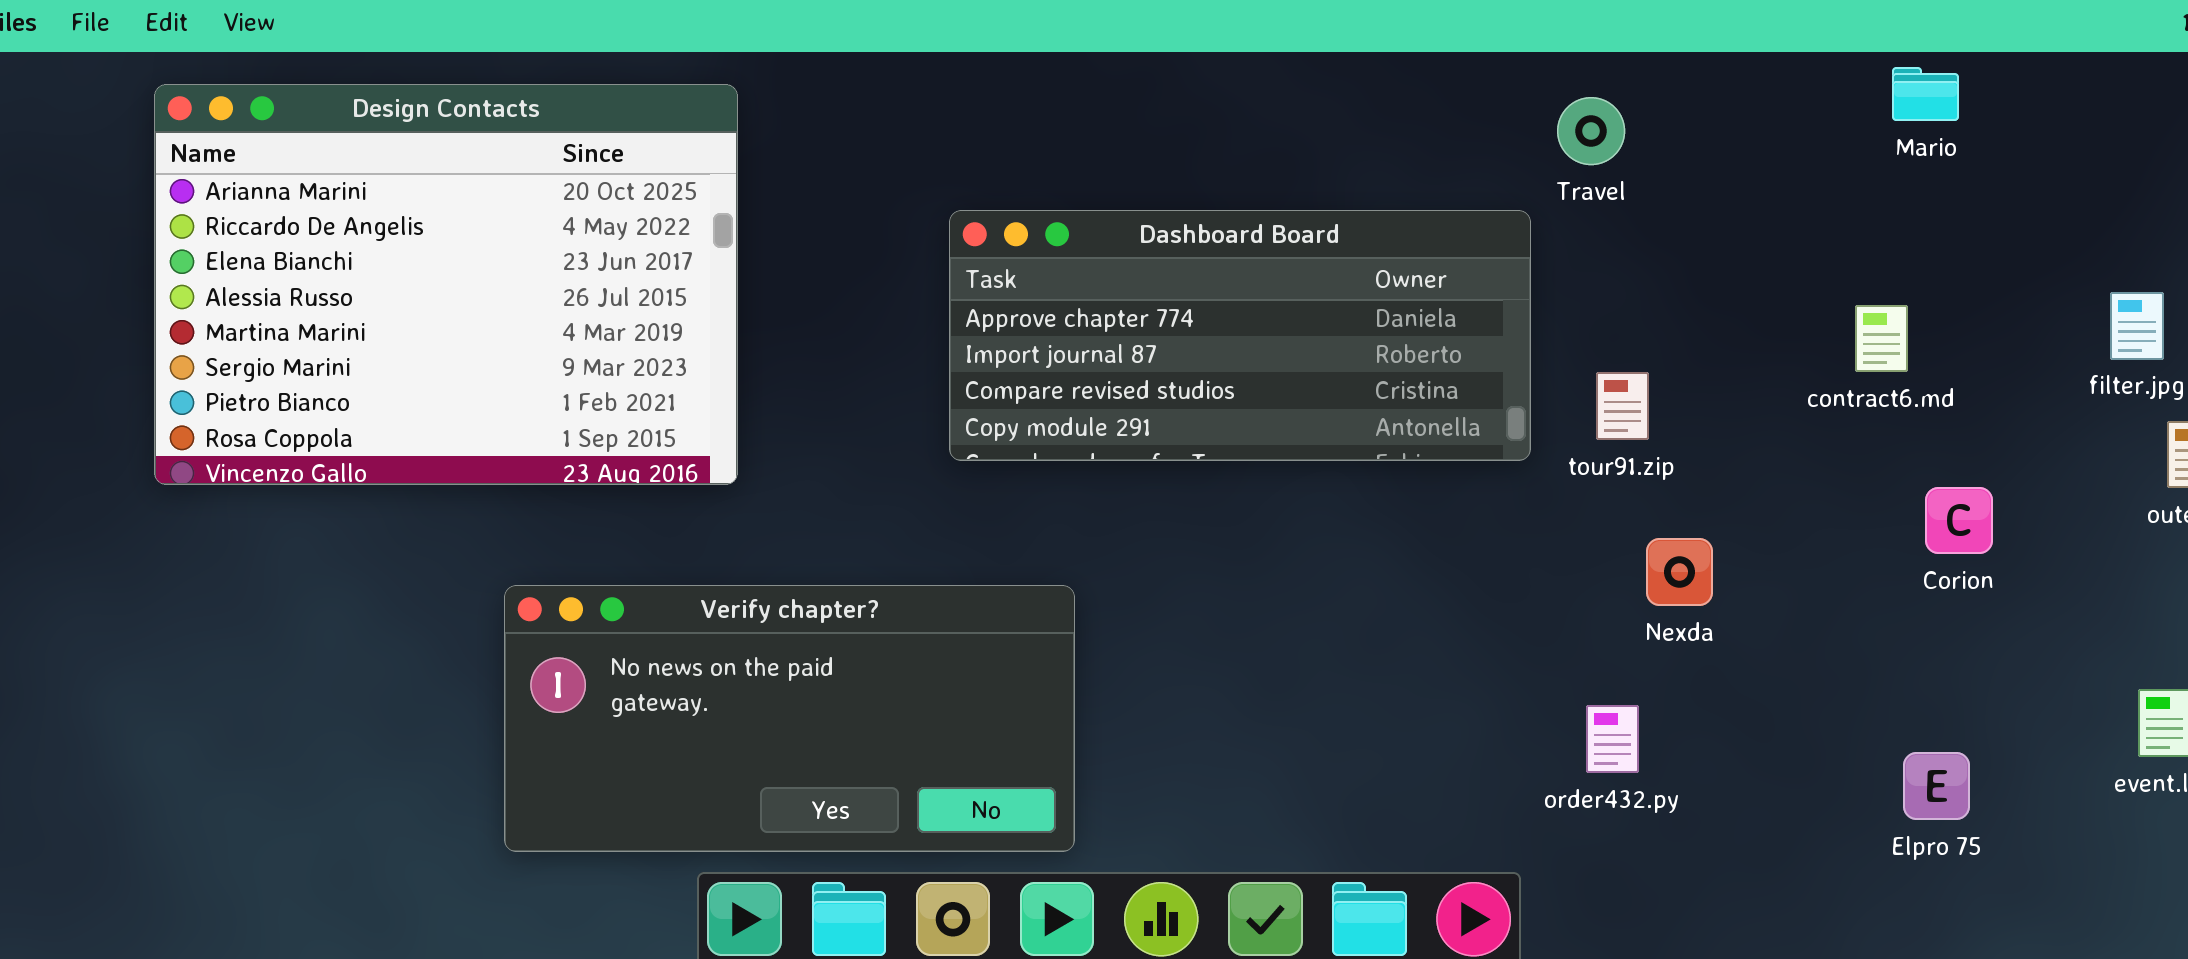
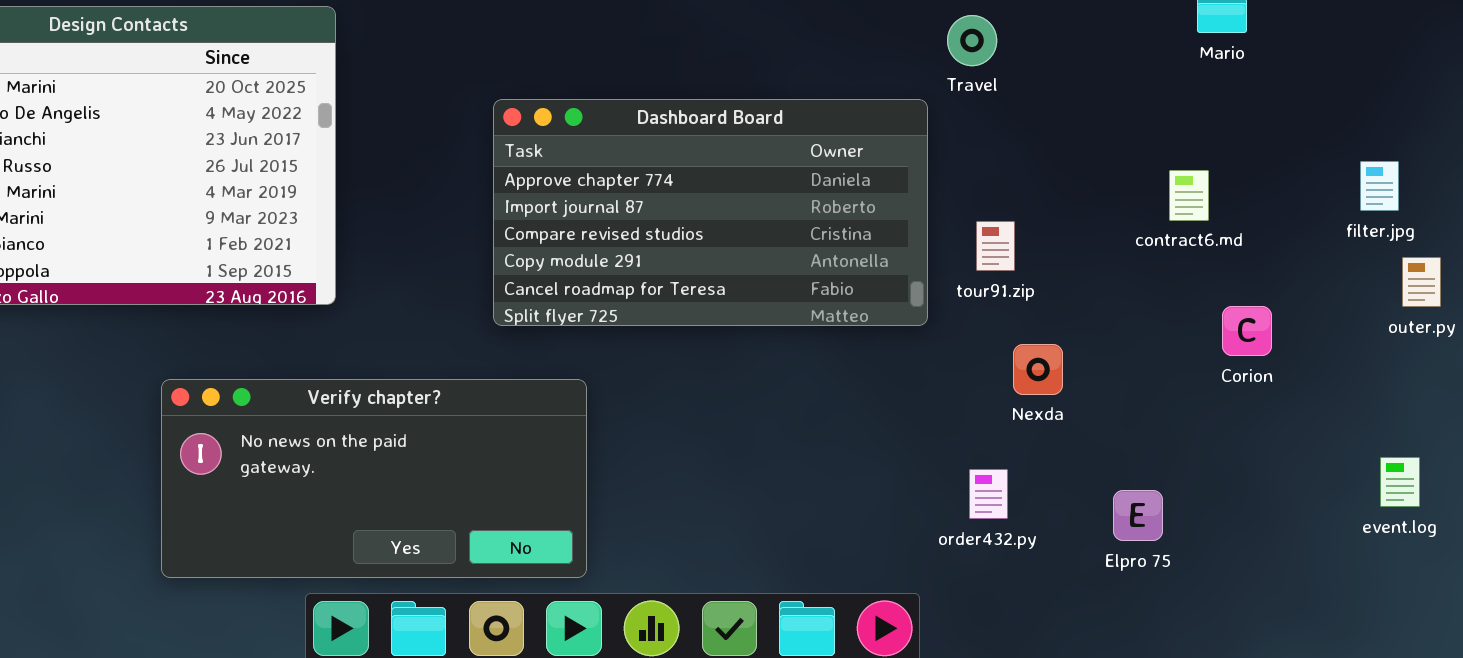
Dashboard Board: [949,210,1531,461] -> [493,99,928,326], resized
Elpro 75: [1903,752,1970,820] -> [1113,490,1163,541], moved

